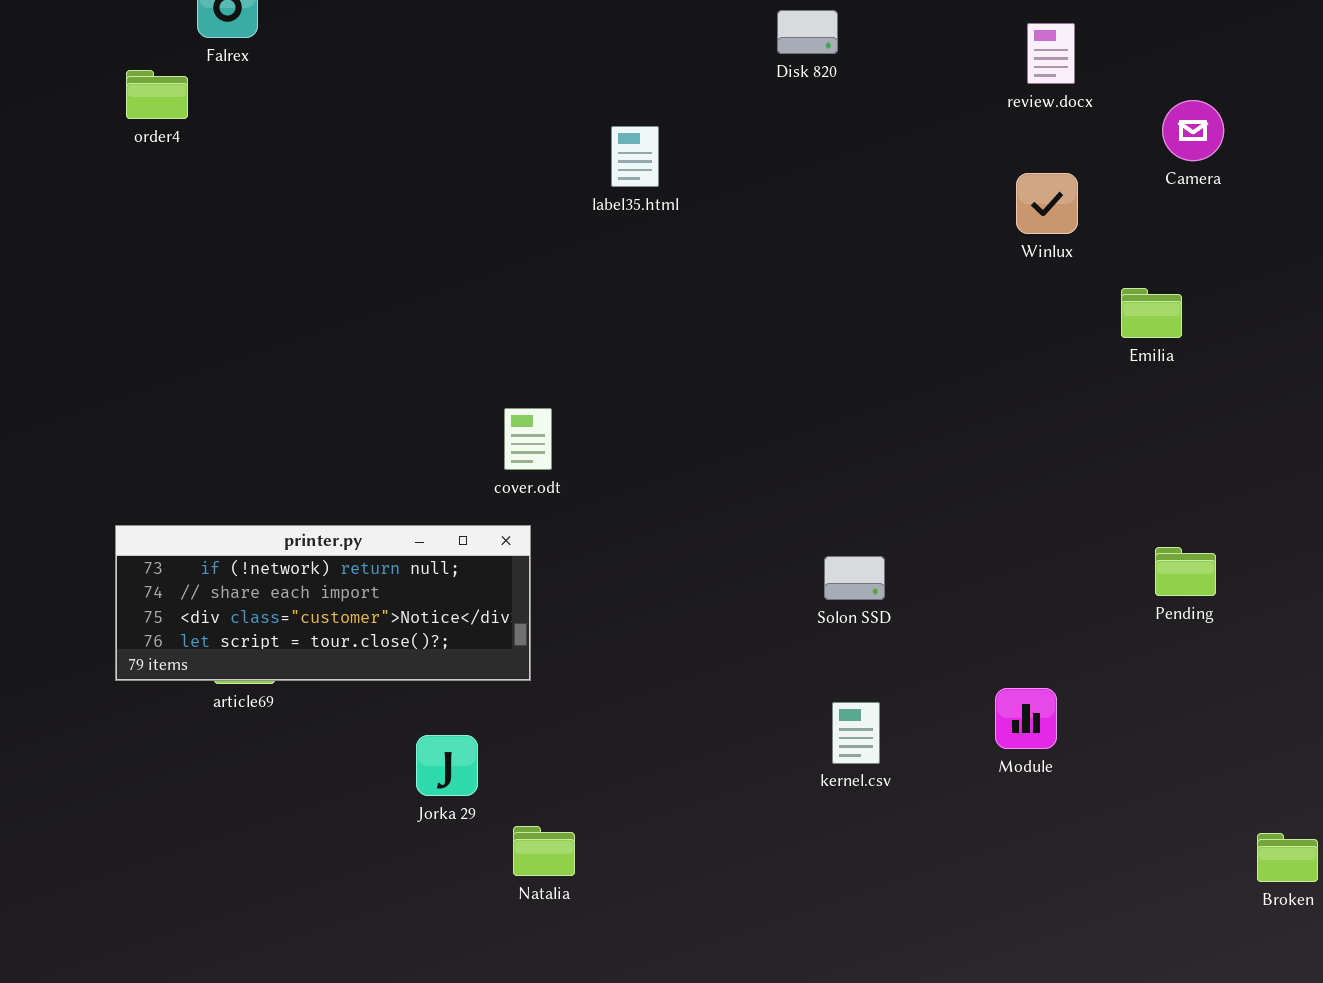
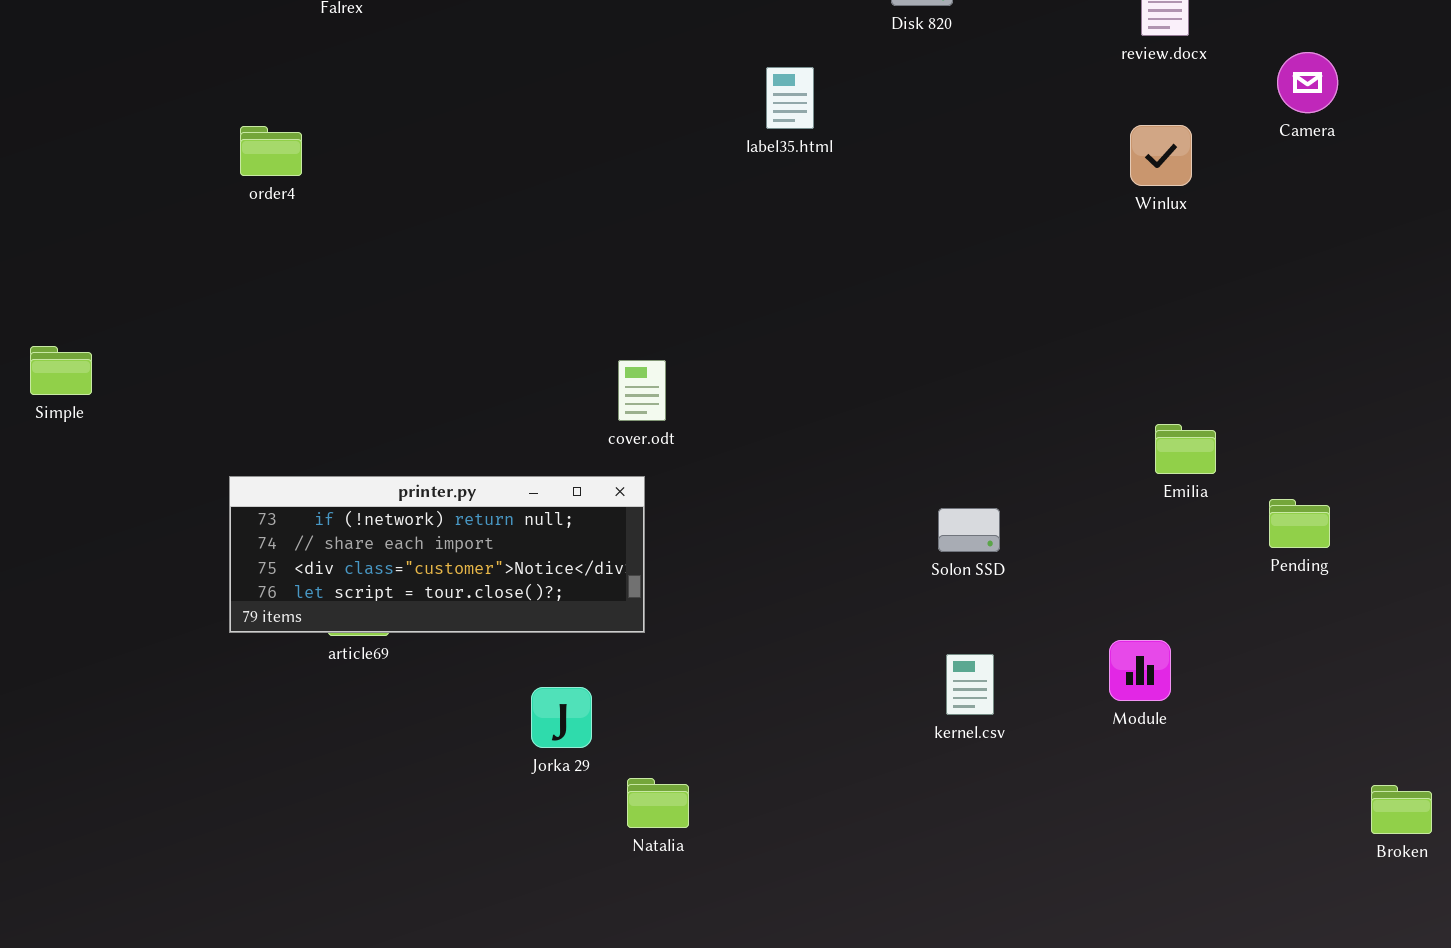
order4: [126,70,188,119] -> [240,126,302,176], moved
label35.html: [611,126,659,187] -> [766,67,814,129], moved
Emilia: [1121,288,1182,338] -> [1155,424,1216,474], moved

